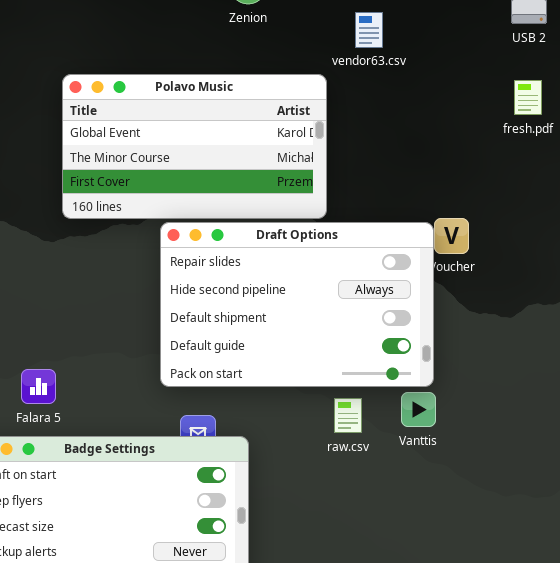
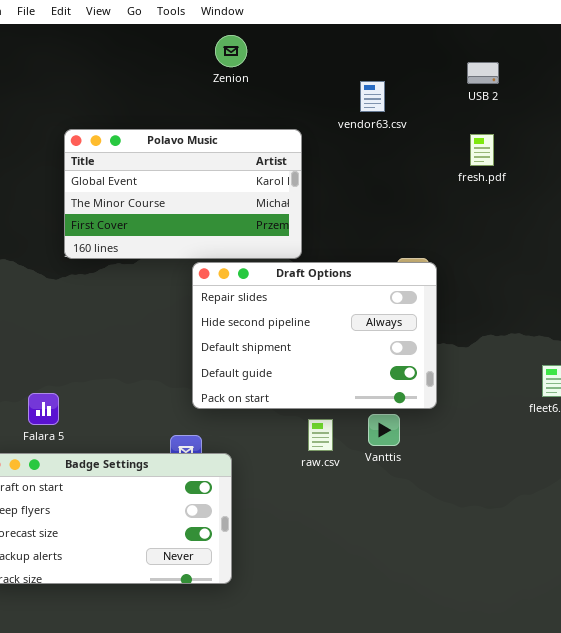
vendor63.csv: [355,12,383,48] -> [360,81,385,112], moved
Draft Options: [160,222,434,387] -> [192,262,437,409], moved

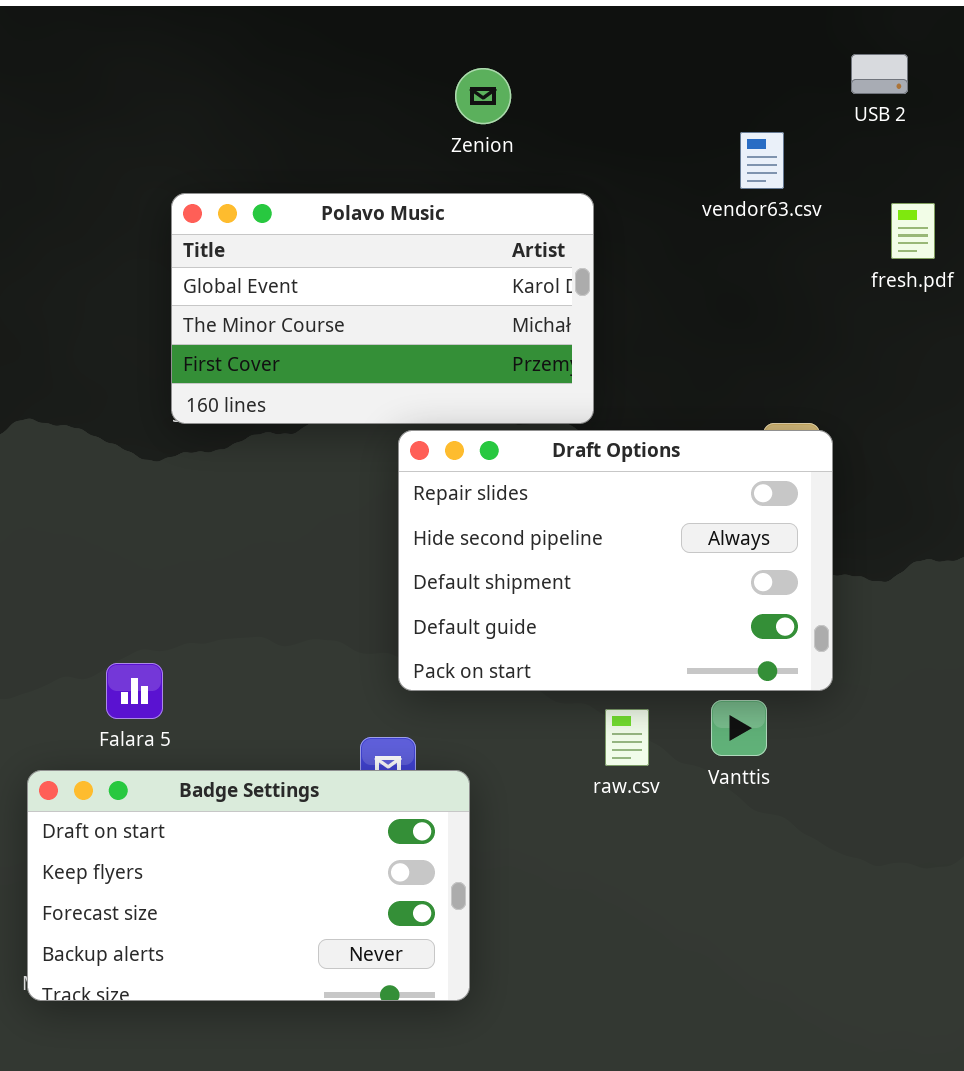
Zenion: [215,35,247,67] -> [455,68,511,124], moved
USB 2: [467,62,499,84] -> [851,54,908,94], moved
vendor63.csv: [360,81,385,112] -> [740,132,784,189], moved

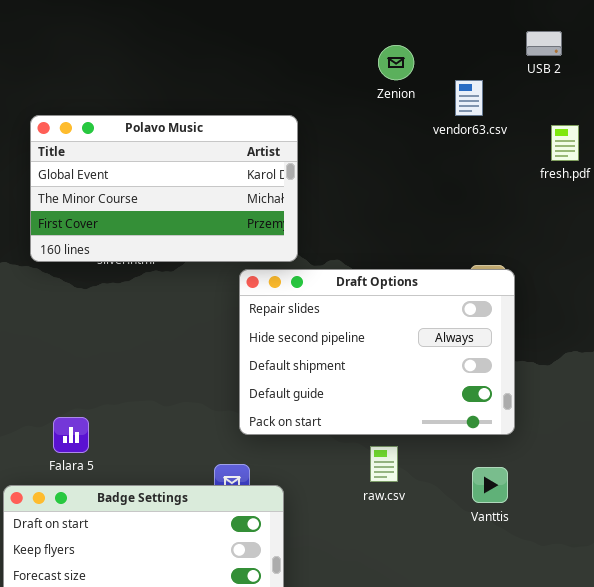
Zenion: [455,68,511,124] -> [378,45,414,80], moved
Polavo Music: [171,193,594,424] -> [30,115,298,262], moved
Vanttis: [711,700,767,756] -> [472,467,508,503], moved

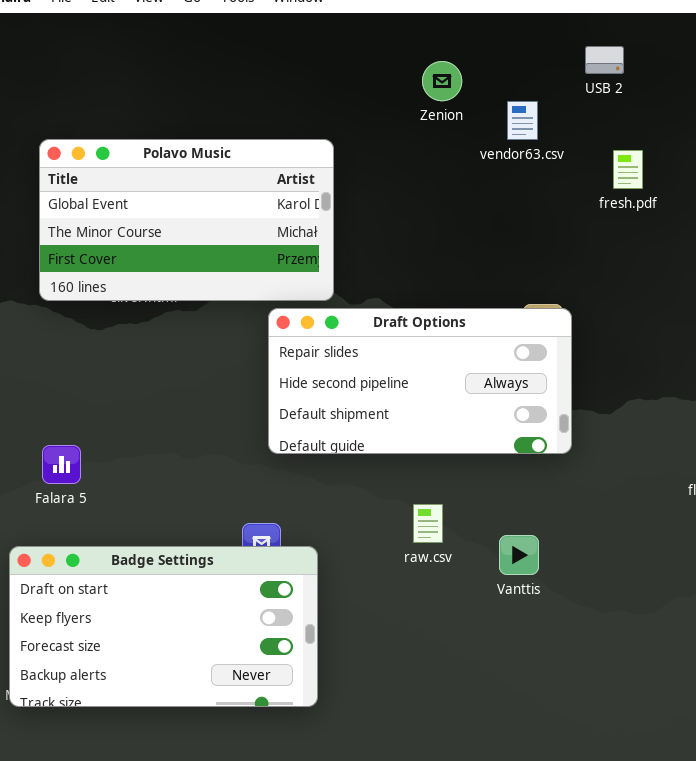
Draft Options: [239,269,515,435] -> [268,308,572,454], resized
Falara 5: [53,417,89,453] -> [42,445,81,484], moved
Vanttis: [472,467,508,503] -> [499,535,539,575], moved

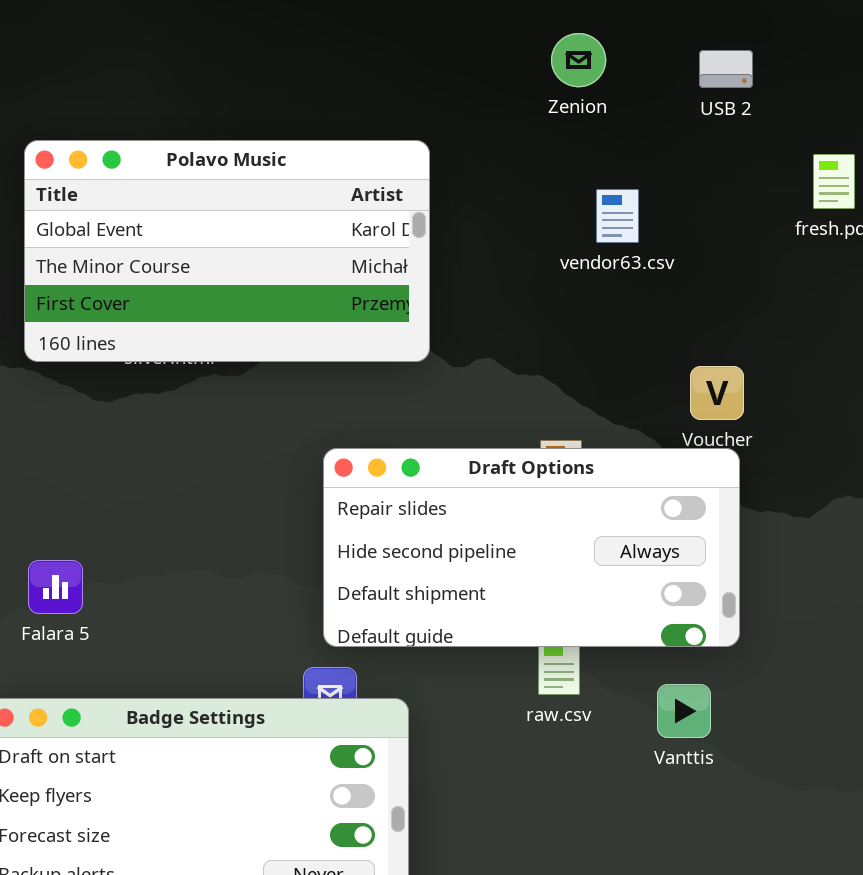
USB 2: [585,46,624,74] -> [699,50,753,88], moved
vendor63.csv: [507,101,538,140] -> [596,189,639,243], moved
Draft Options: [268,308,572,454] -> [323,448,740,647], moved

